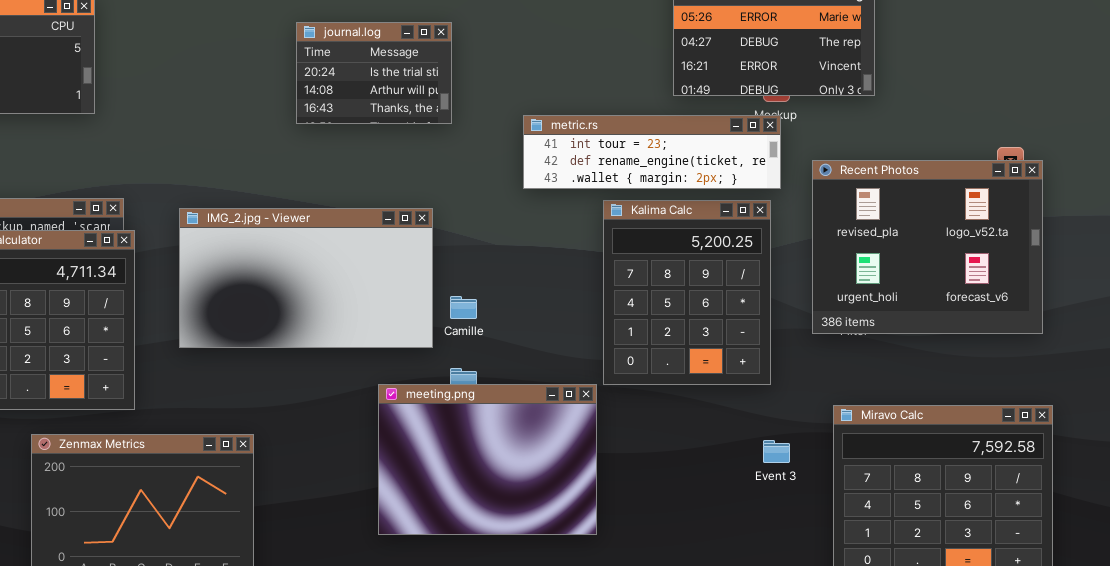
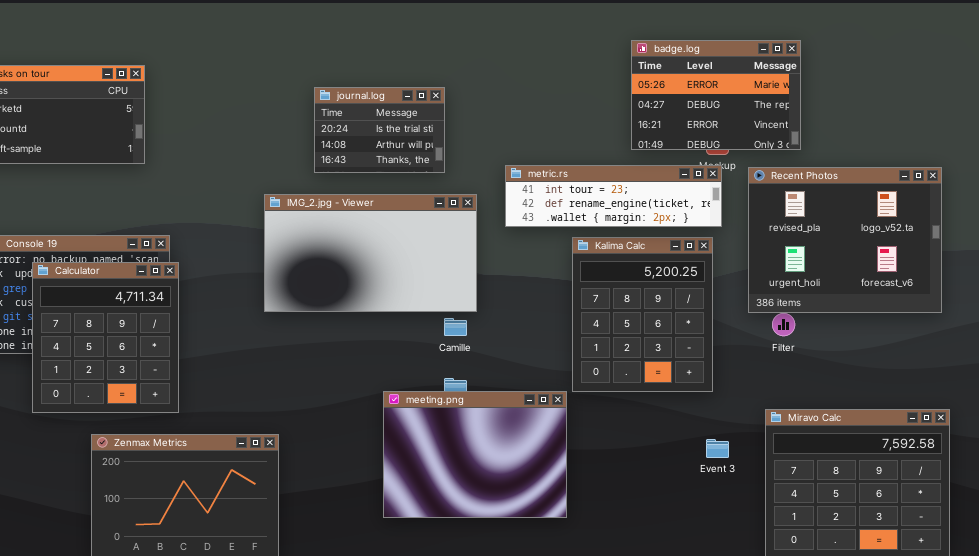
Recent Photos: [812,160,1043,334] -> [748,167,942,313], moved
IMG_2.jpg - Viewer: [179,208,433,348] -> [264,194,477,312], moved

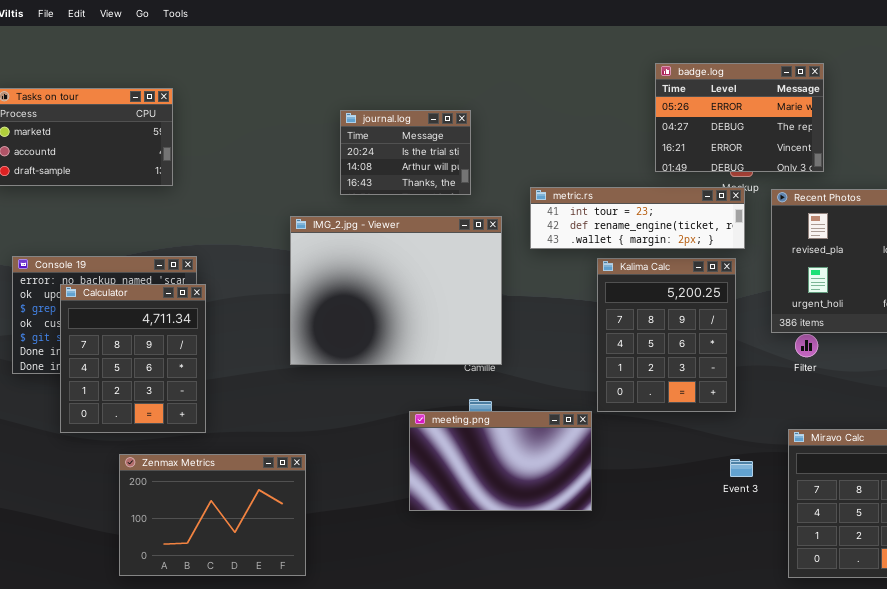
IMG_2.jpg - Viewer: [264,194,477,312] -> [290,216,502,365], resized
meeting.png: [383,391,567,518] -> [409,411,592,511], resized

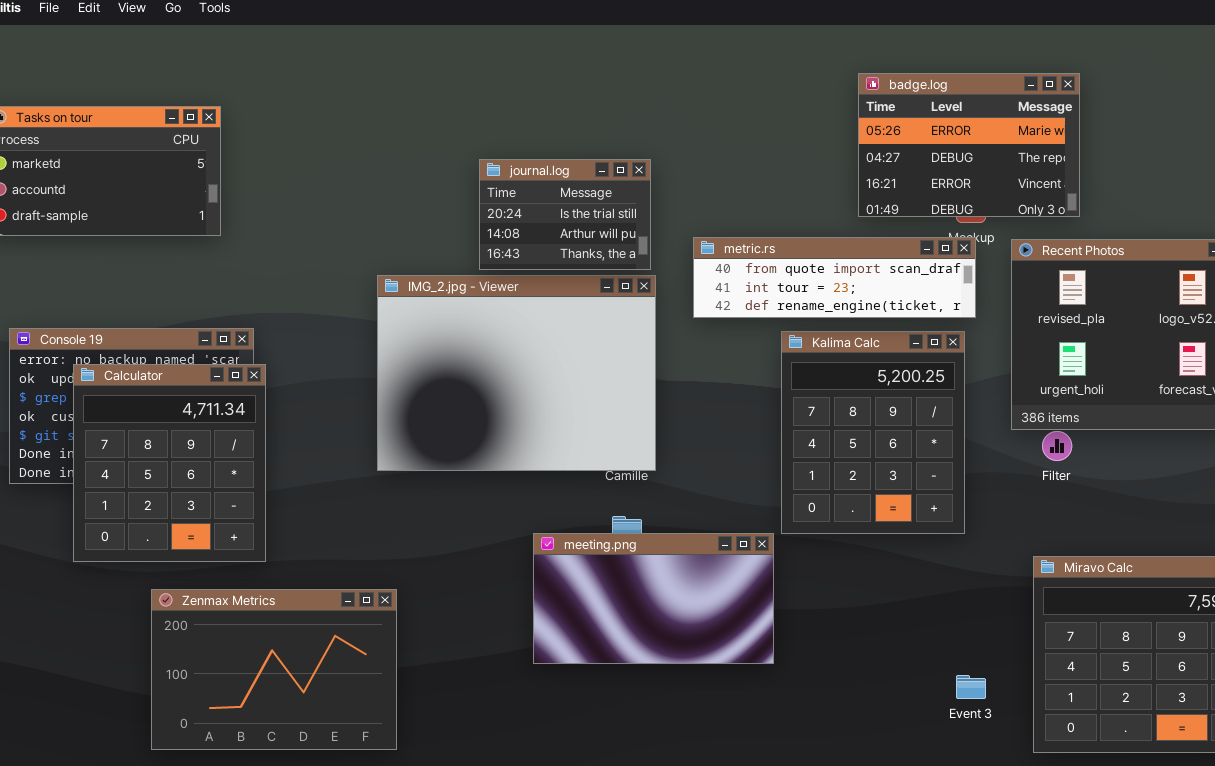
journal.log: [340,110,471,195] -> [479,159,651,270], moved
metric.rs: [530,187,745,249] -> [693,237,976,318], scrolled up 1 row
Event 3: [730,459,753,477] -> [956,675,986,699], moved

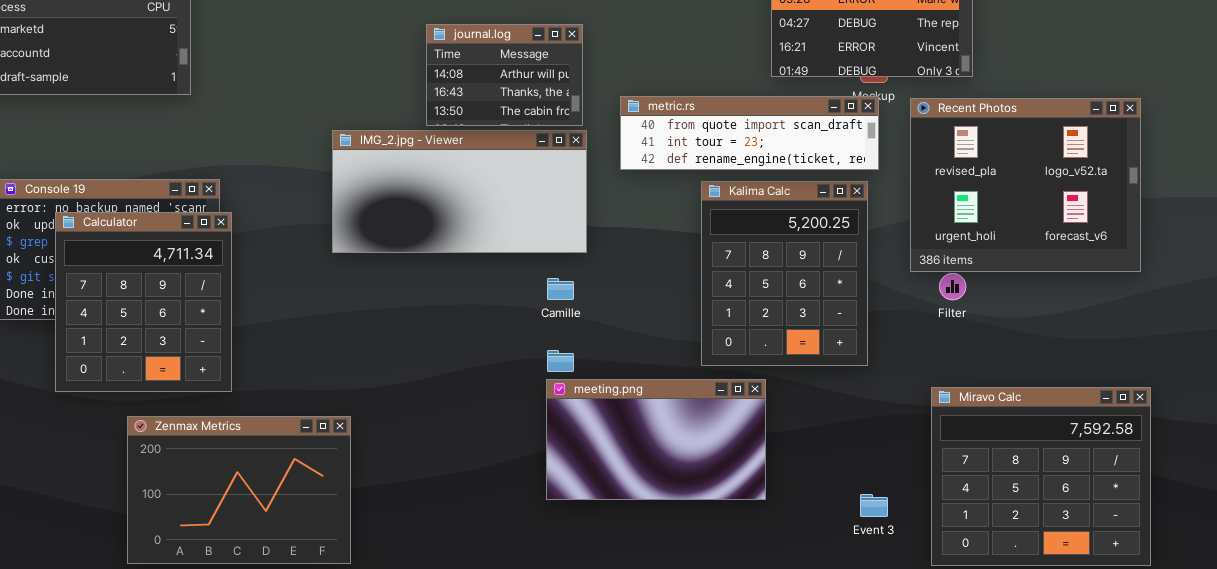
journal.log: [479,159,651,270] -> [426,24,583,126], scrolled down 1 row
IMG_2.jpg - Viewer: [377,275,656,471] -> [332,130,587,253], resized
meeting.png: [533,533,774,664] -> [546,379,766,500], moved

